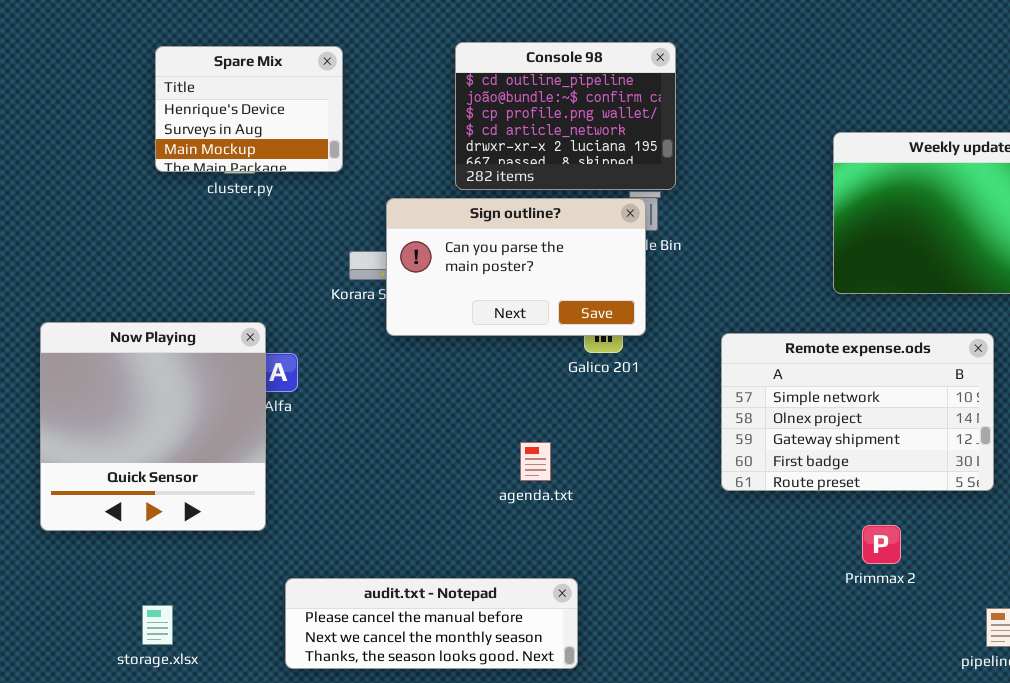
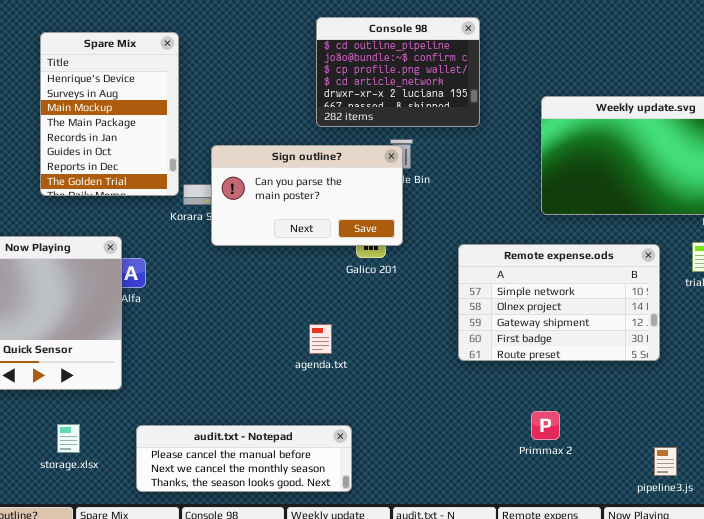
Console 98: [455,42,676,190] -> [316,17,480,127], moved
Spare Mix: [155,46,343,172] -> [40,32,179,196], resized
Primmax 2: [862,525,901,564] -> [531,411,560,440], moved
storage.xlsx: [142,605,173,645] -> [57,424,80,453], moved

